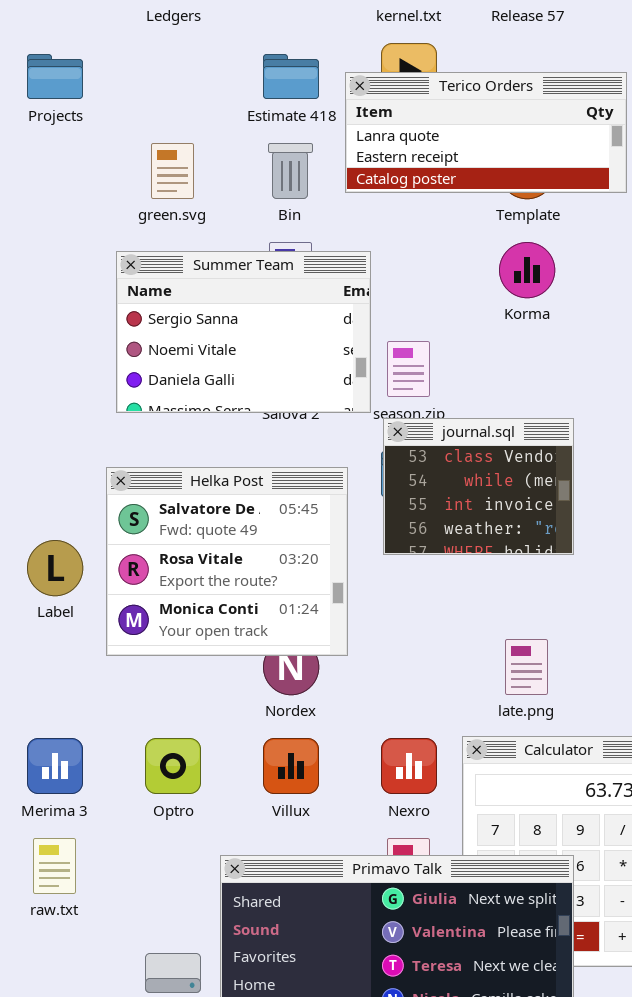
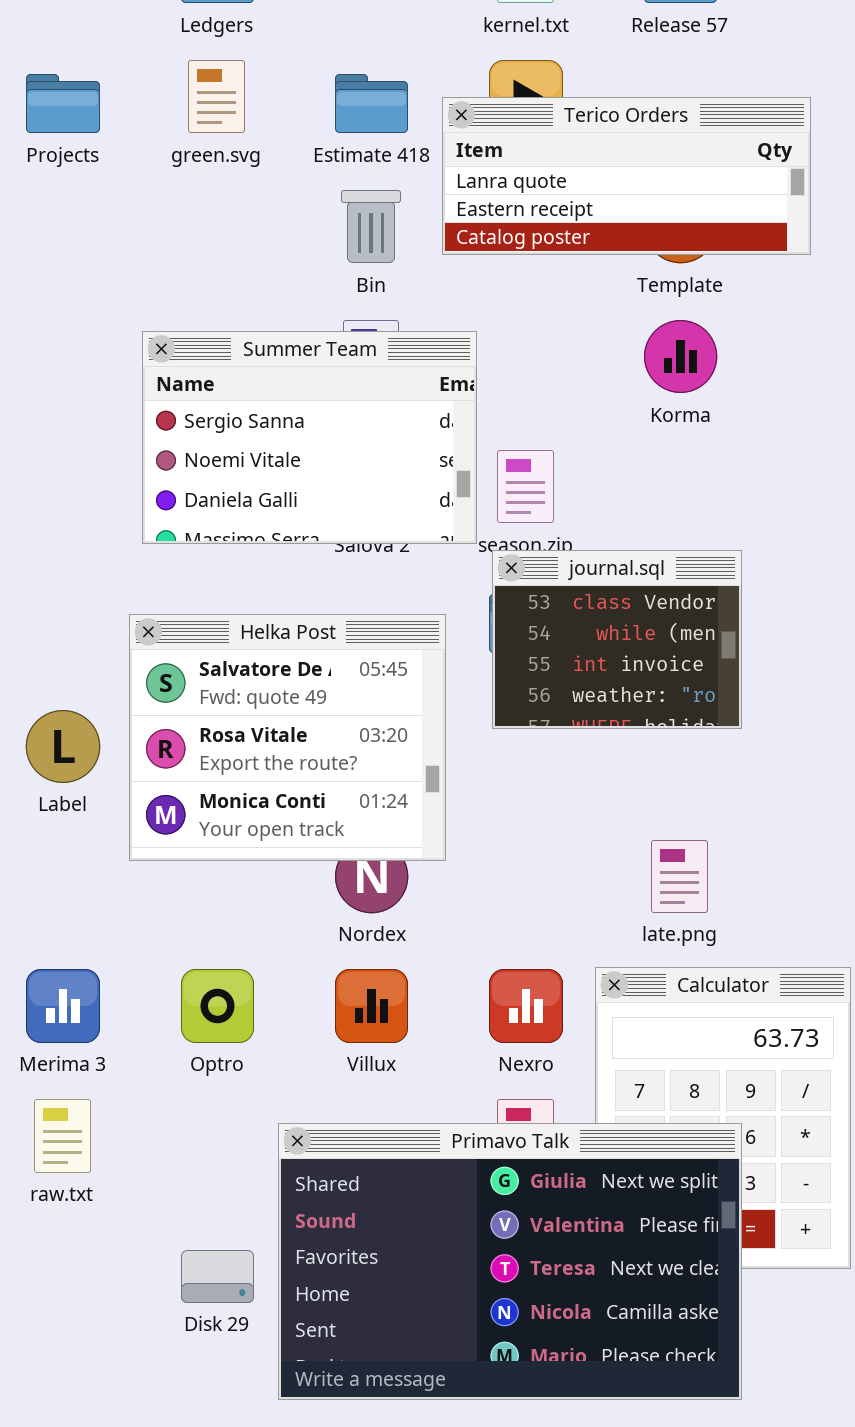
green.svg: [151,143,194,199] -> [188,60,245,133], moved

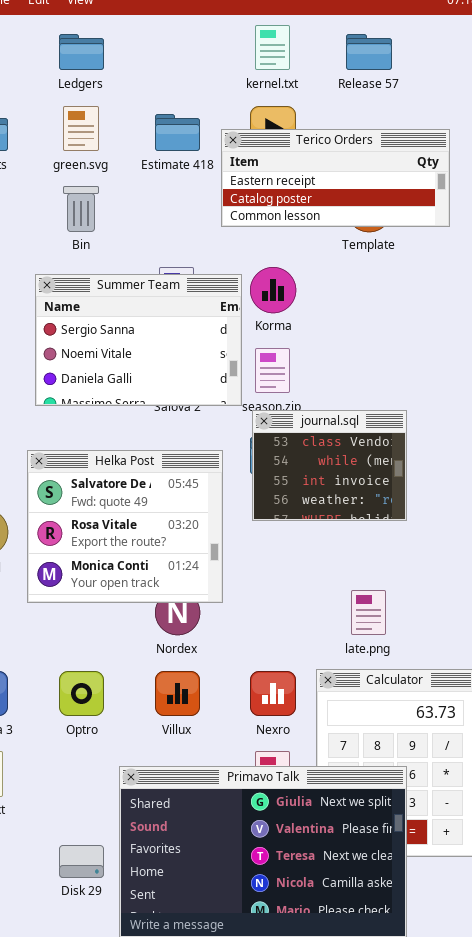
Terico Orders: [442,97,811,255] -> [221,129,450,227], scrolled down 1 row
Bin: [341,190,401,263] -> [63,186,99,232], moved
Korma: [644,320,717,393] -> [250,267,296,313], moved

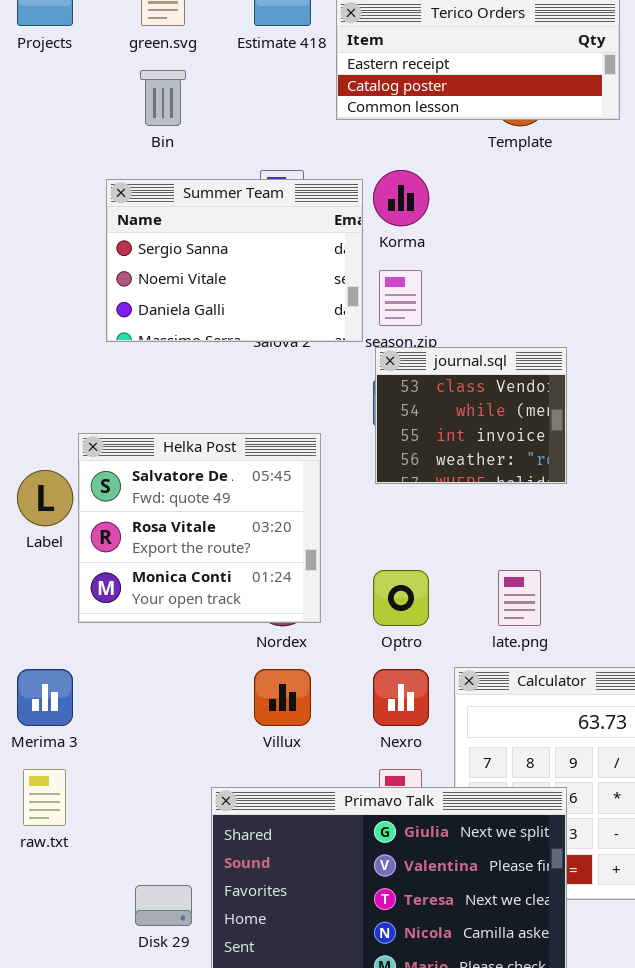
Helka Post: [27,450,223,603] -> [78,433,321,623], moved
Optro: [59,671,104,716] -> [373,570,429,626], moved

